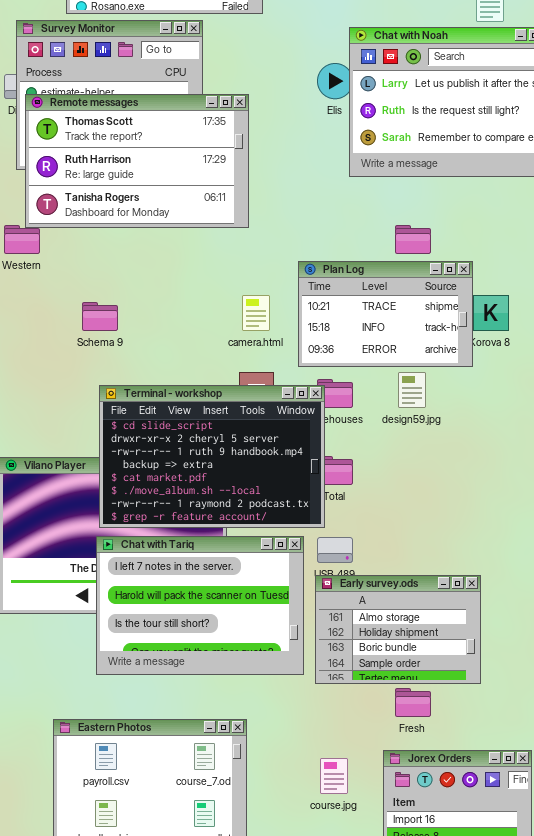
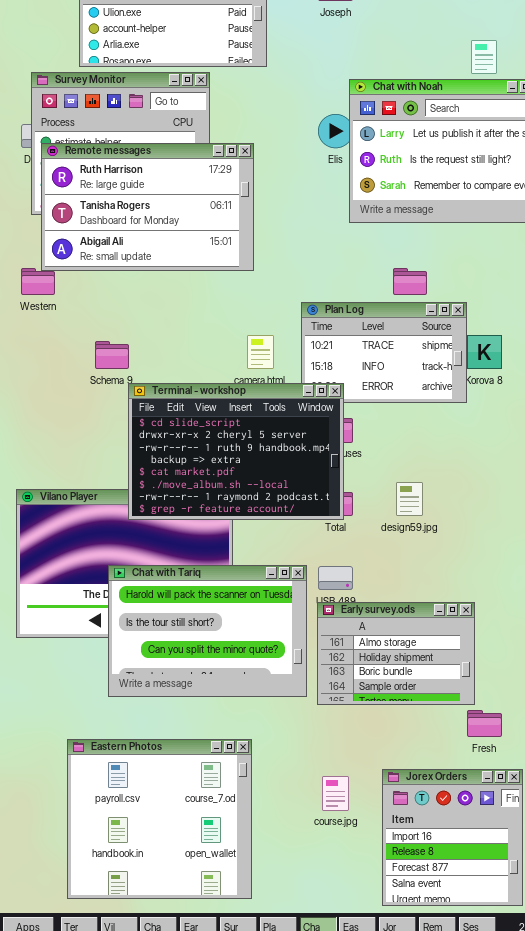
Remote messages: [25,94,249,228] -> [41,143,254,271], scrolled down 1 row
design59.jpg: [398,372,426,408] -> [396,482,423,516], moved
Terminal - workshop: [99,385,325,528] -> [128,383,344,520], moved
Chat with Tariq: [96,536,304,675] -> [108,565,307,697], scrolled down 1 row
Fresh: [395,688,431,717] -> [467,710,502,737], moved

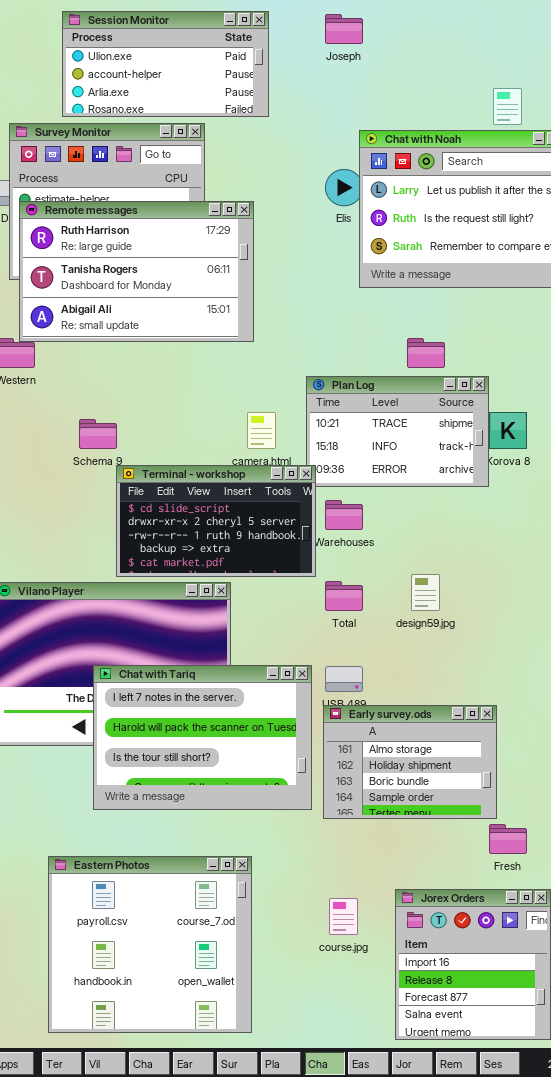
Terminal - workshop: [128,383,344,520] -> [116,465,316,577], resized
Chat with Tariq: [108,565,307,697] -> [93,665,312,810], scrolled up 1 row

